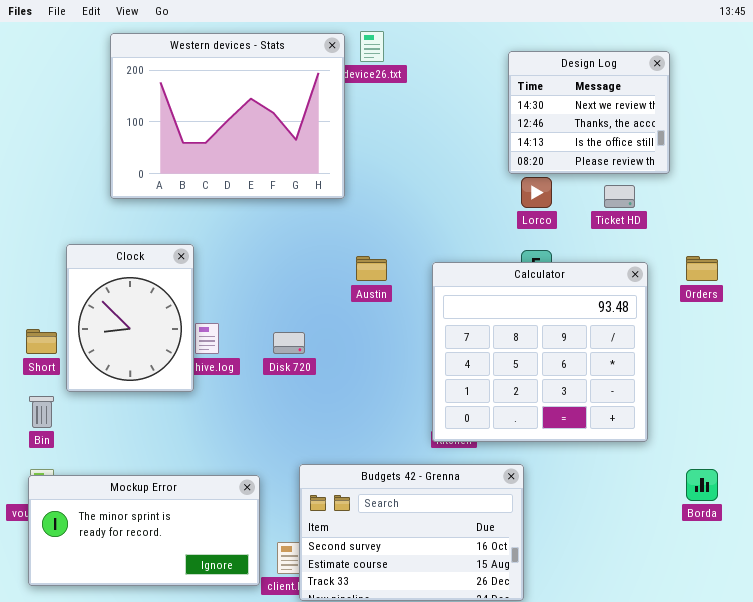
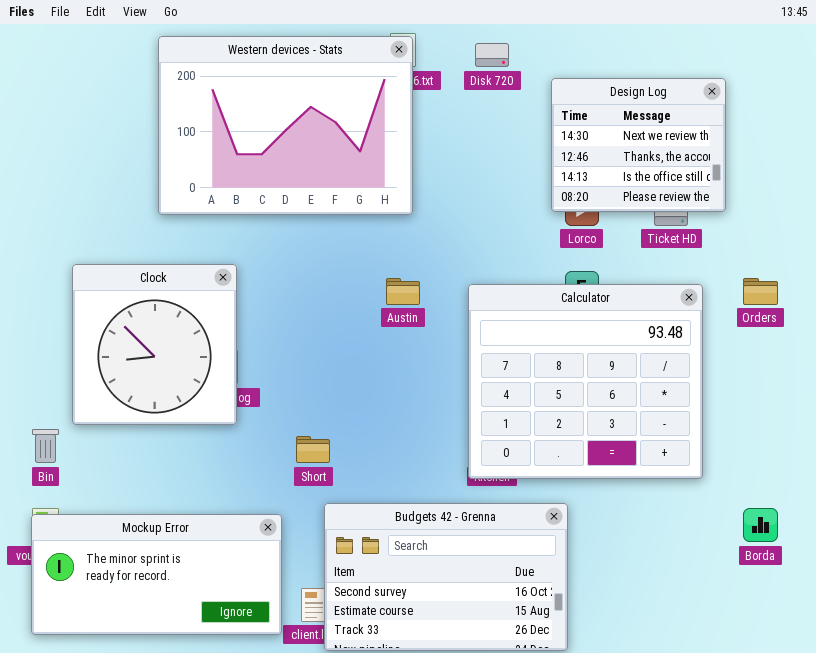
Western devices - Stats: [110,33,345,199] -> [158,36,413,215], moved
Design Log: [508,51,670,174] -> [551,78,726,212], moved
Clock: [66,244,194,392] -> [72,264,237,425], resized
Short: [26,329,57,354] -> [296,436,330,463], moved
Disk 720: [273,332,305,354] -> [475,43,509,67], moved

